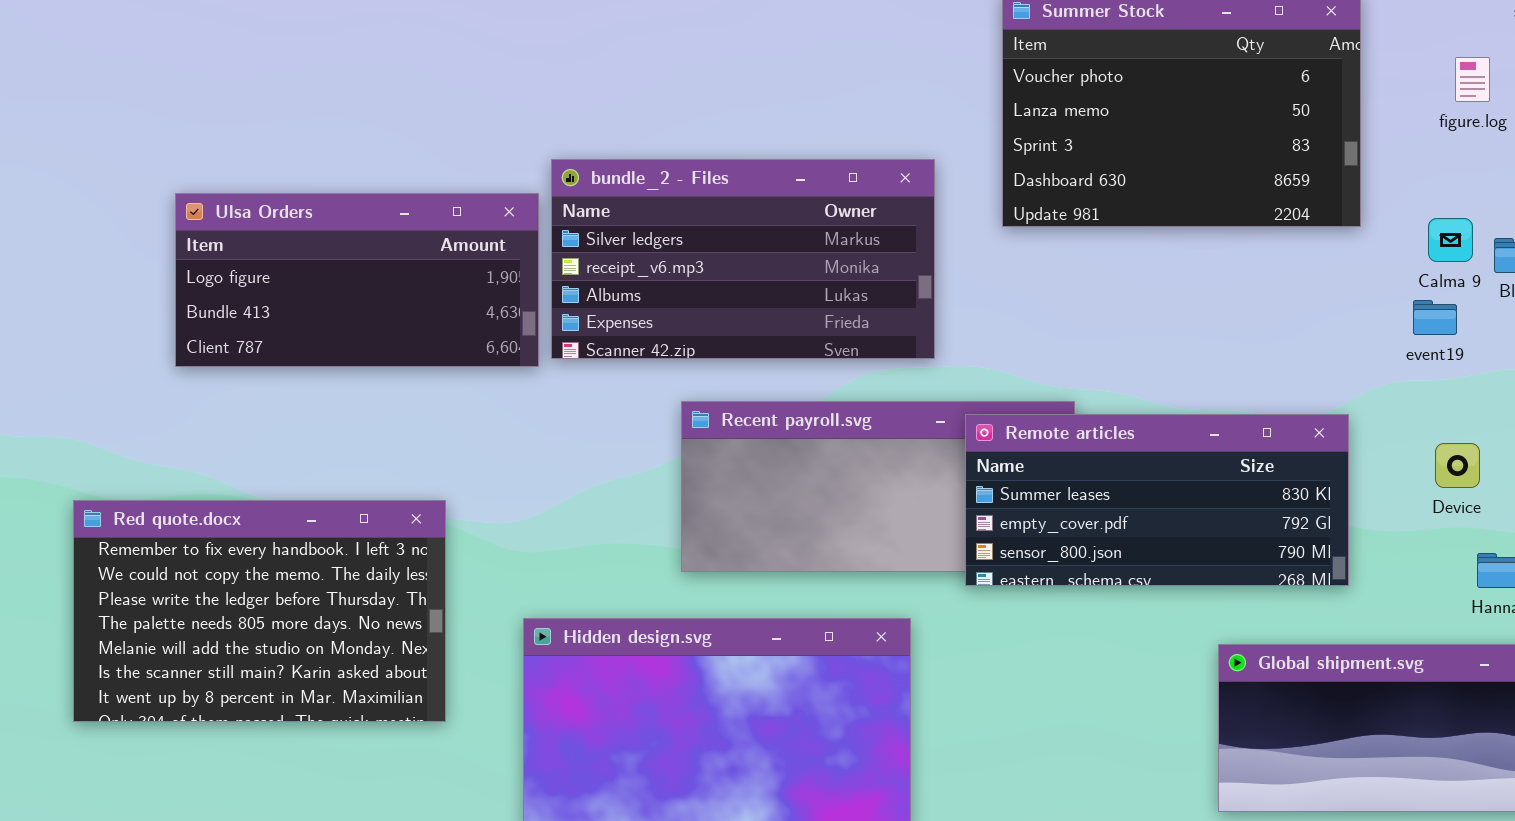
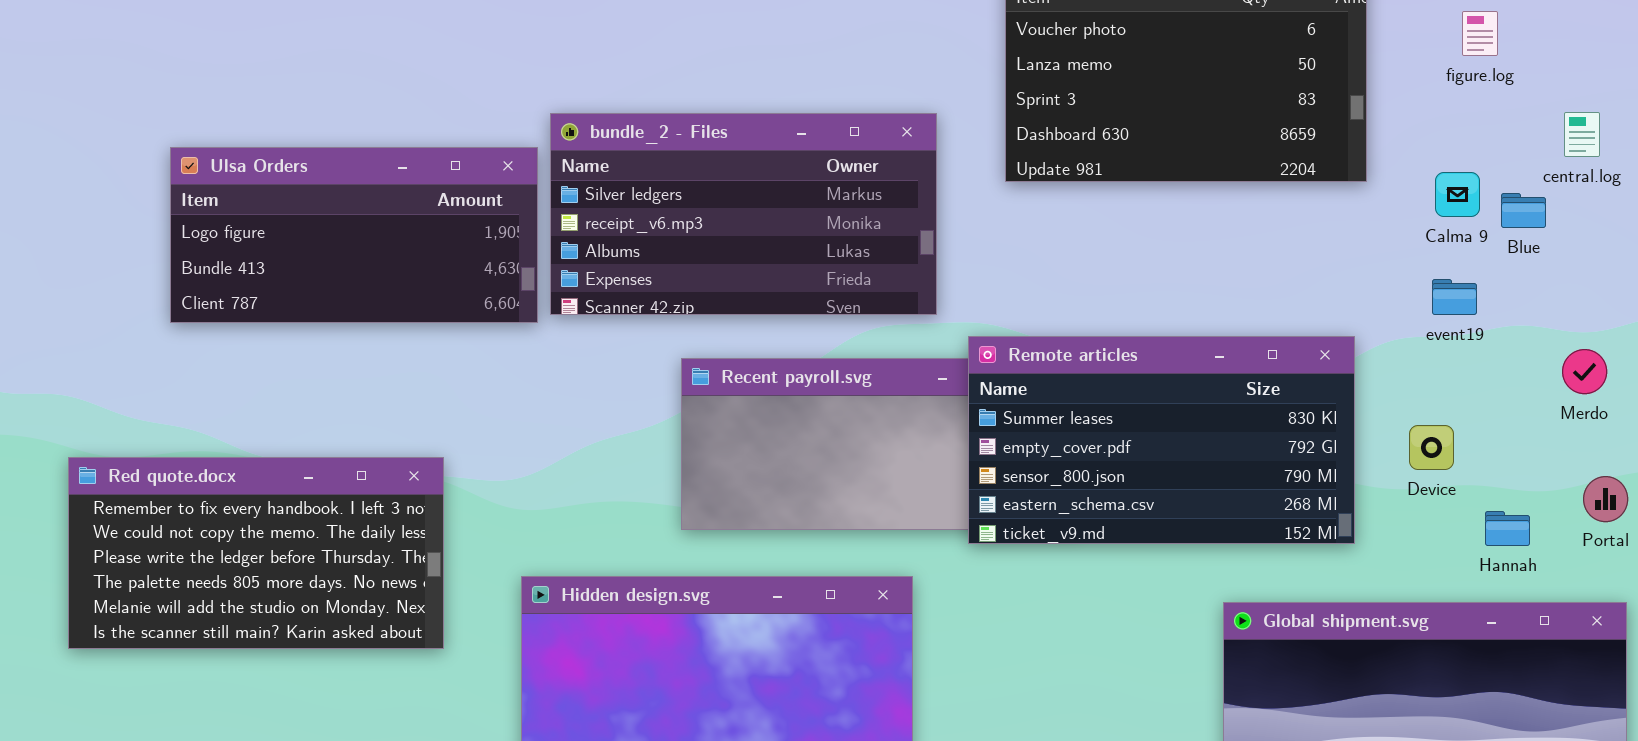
event19: [1413,300,1457,335] -> [1432,279,1477,315], moved
Remote articles: [965,414,1349,586] -> [968,336,1355,544], resized
Device: [1435,443,1480,488] -> [1409,425,1454,470], moved
Red quote.docx: [73,500,446,722] -> [68,457,444,649], resized

